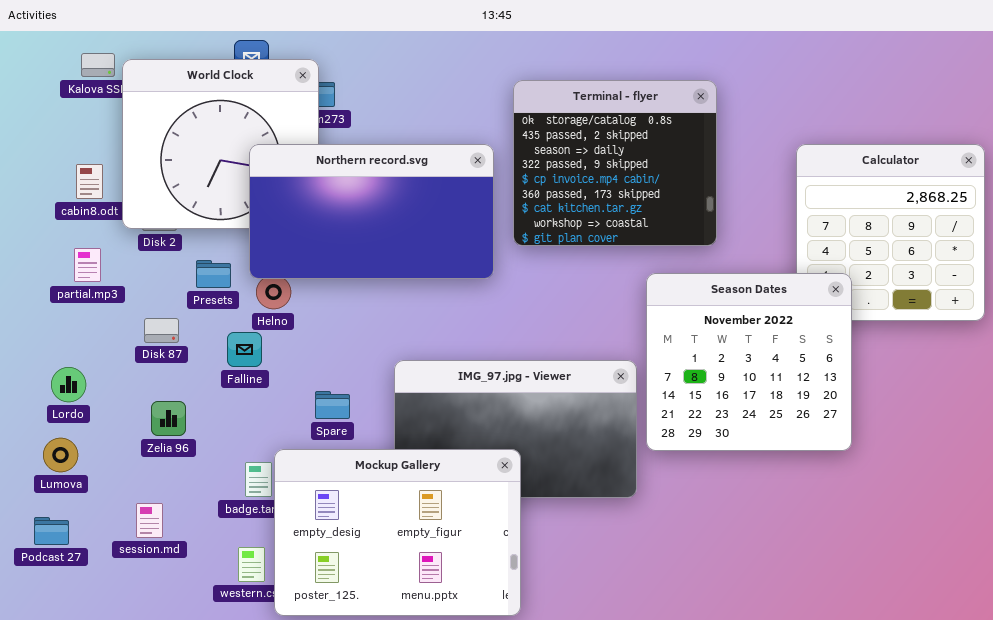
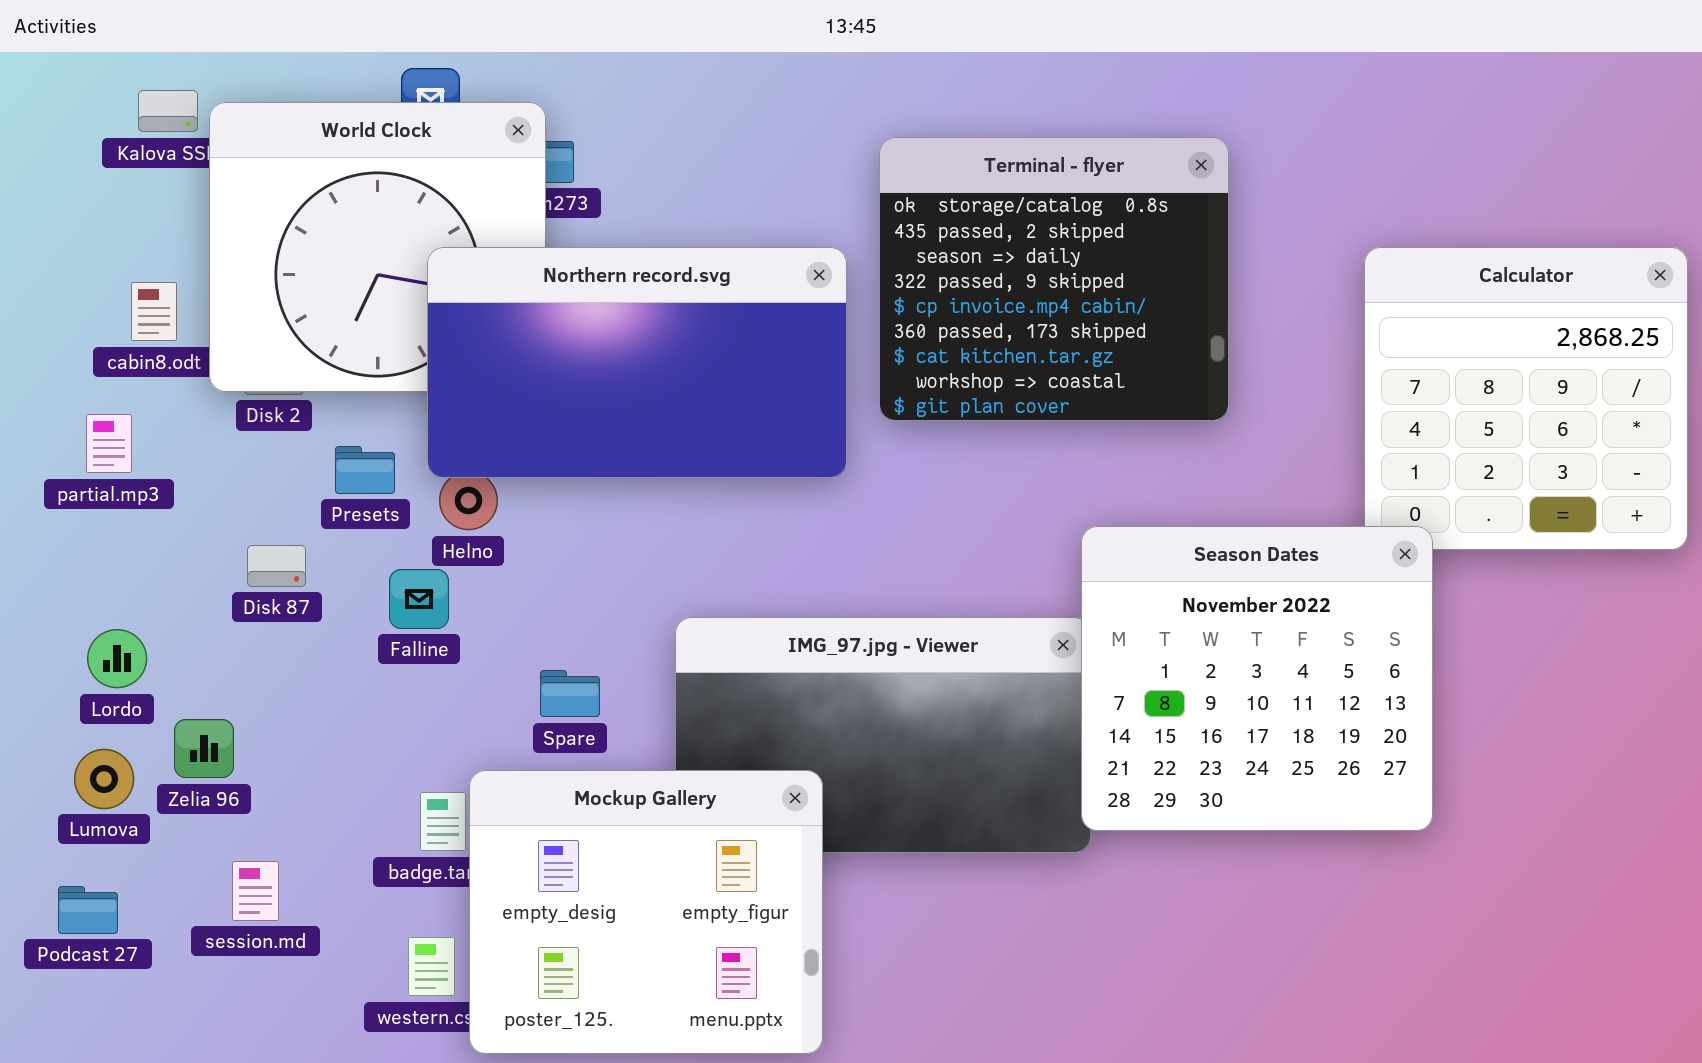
partial.mp3: [74,248,101,282] -> [86,414,132,473], moved
Season Dates: [646,273,852,451] -> [1081,526,1433,831], moved
Zelia 96: [151,401,186,436] -> [174,719,234,778], moved
Mockup Gallery: [274,449,521,616] -> [469,770,823,1054], resized

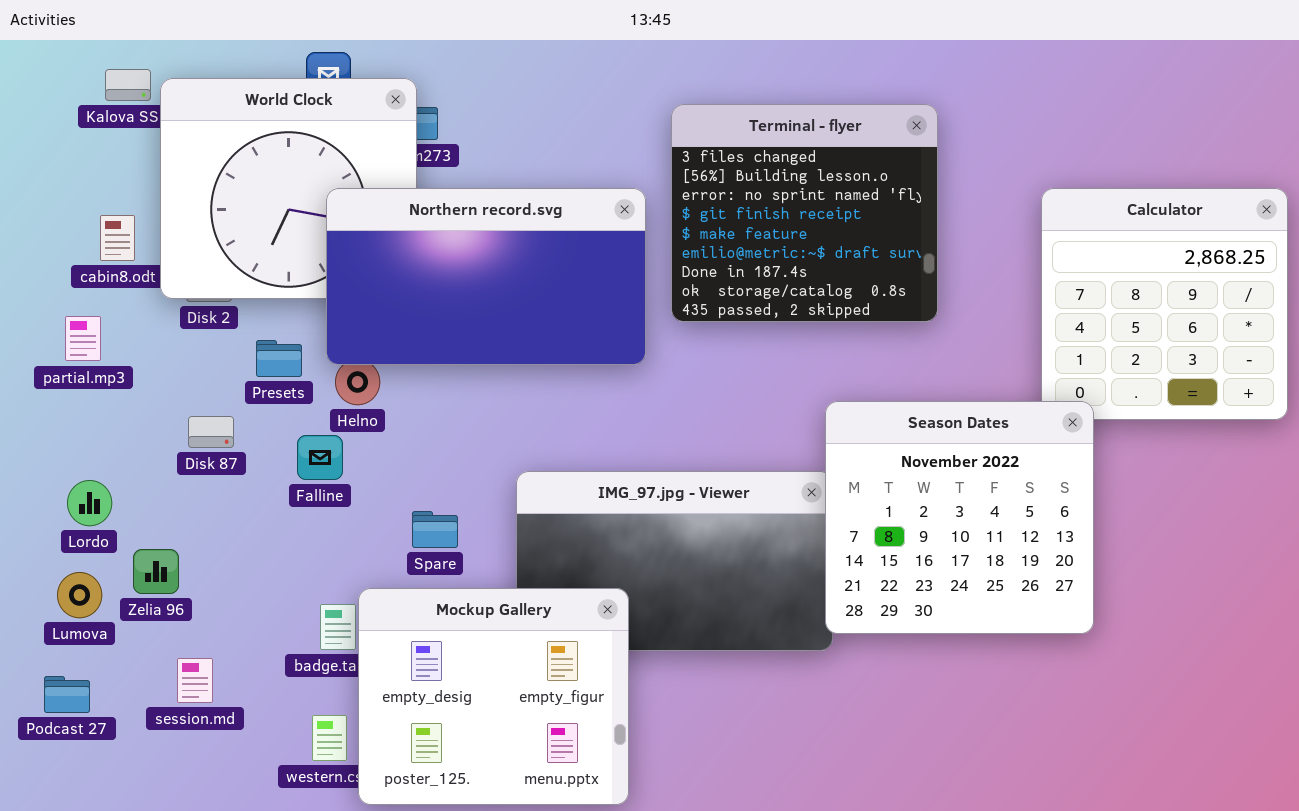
Terminal - flyer: [879,137,1229,421] -> [671,104,938,322], scrolled up 7 rows

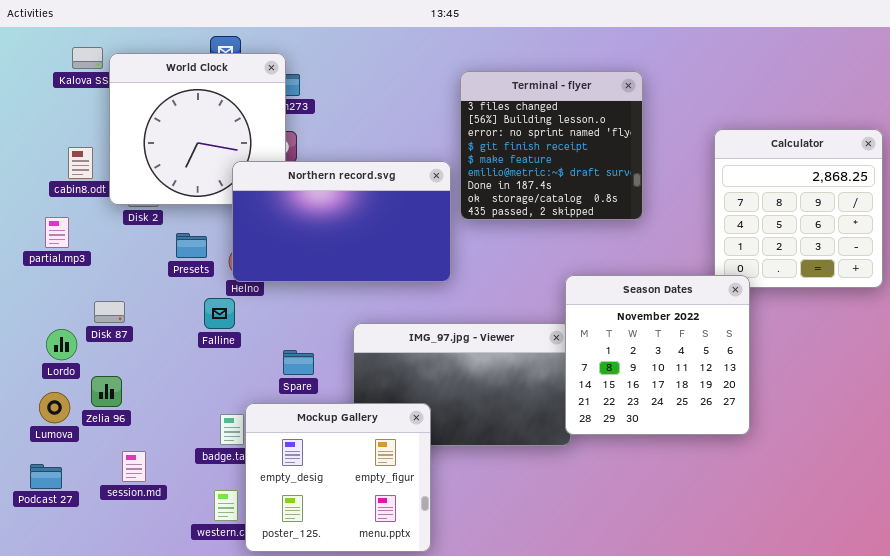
Northern record.svg: [326,188,646,365] -> [232,161,451,282], moved
Disk 87: [188,416,234,448] -> [94,301,125,323], moved

